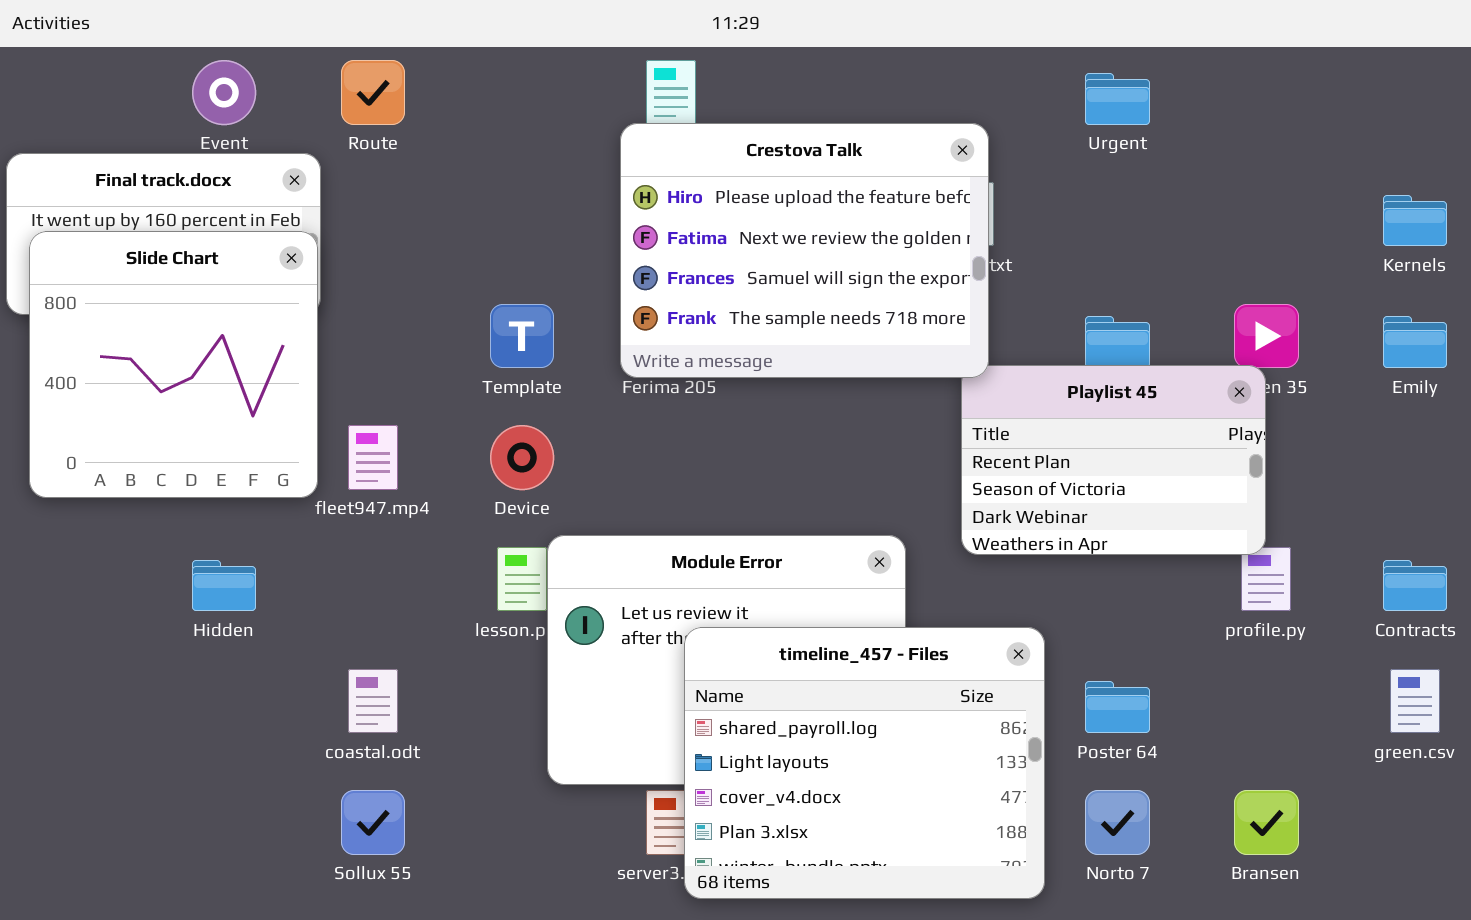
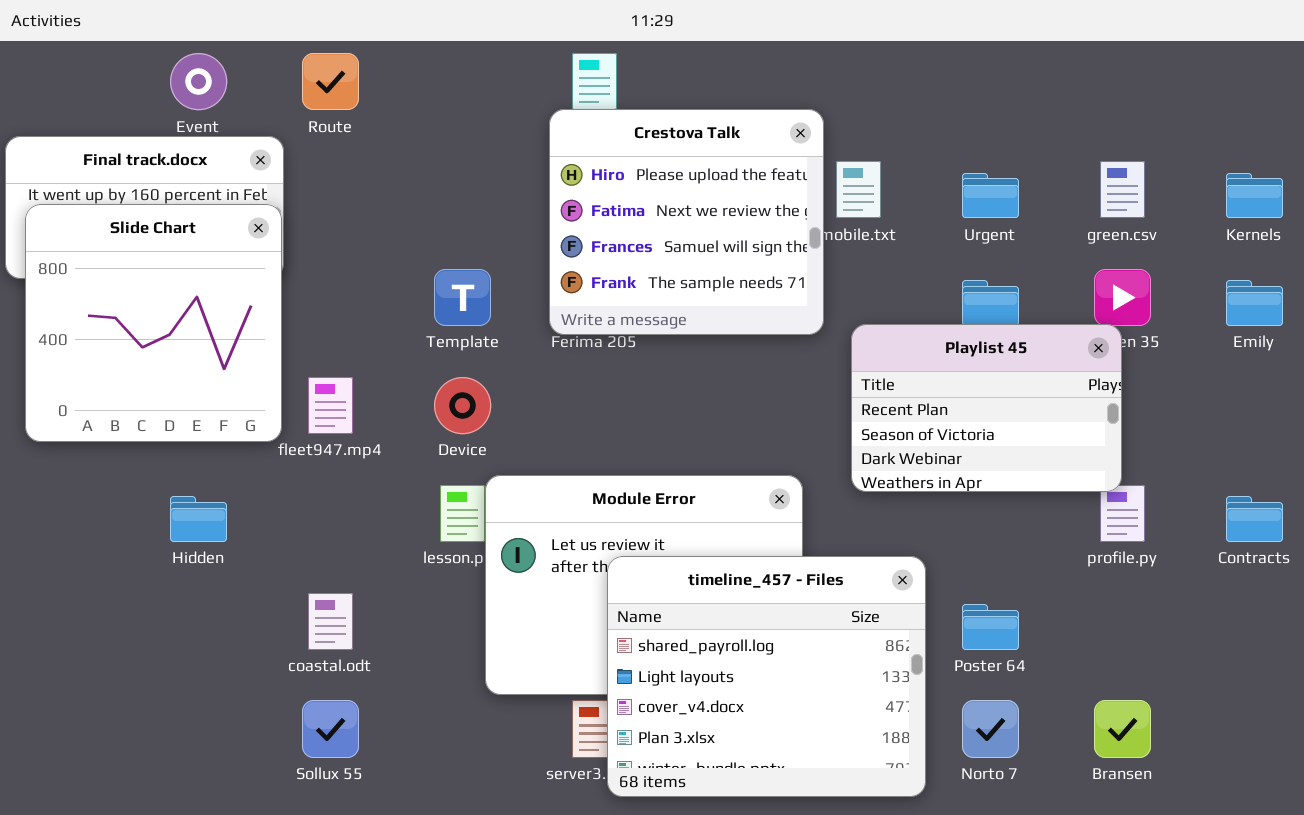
Urgent: [1085,73,1150,125] -> [962,173,1019,218], moved
Crestova Talk: [620,123,989,378] -> [549,109,824,335], resized
green.csv: [1390,669,1440,733] -> [1100,161,1145,218], moved

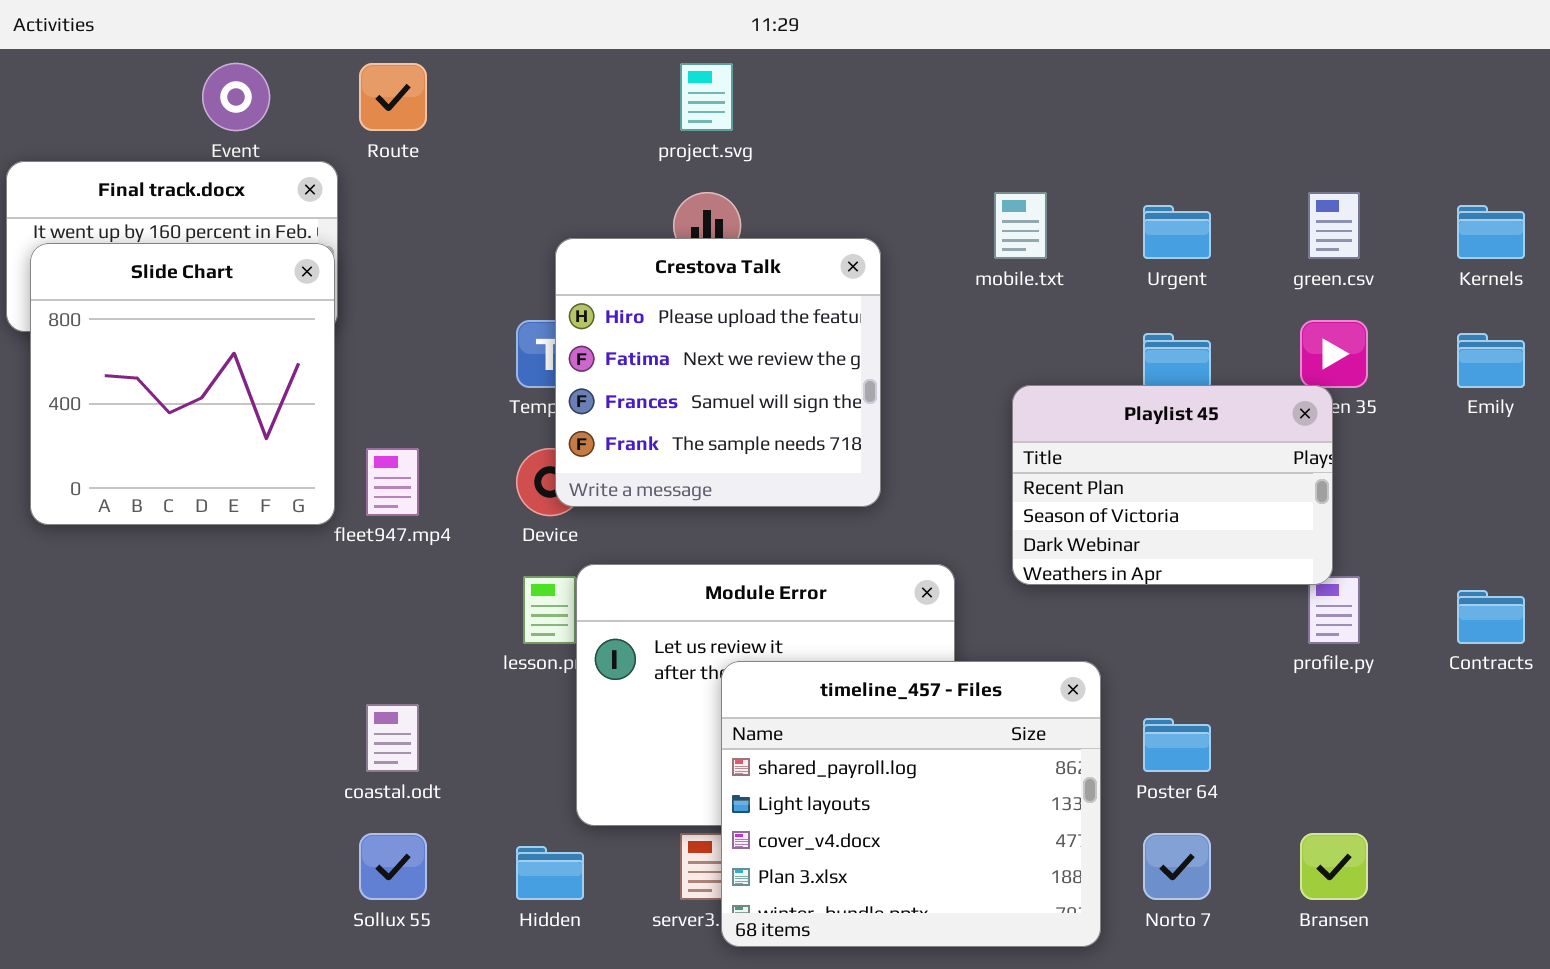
Crestova Talk: [549,109,824,335] -> [555,238,881,507], moved
Hidden: [170,496,227,542] -> [516,846,584,900], moved

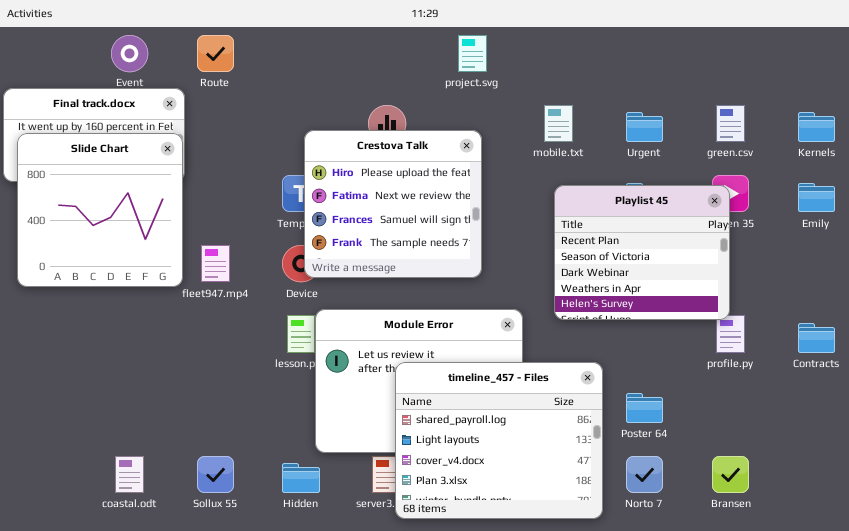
project.svg: [680,63,733,131] -> [458,35,487,72], moved
Playlist 45: [1012,385,1333,585] -> [554,185,730,320], resized
coastal.odt: [366,704,419,772] -> [115,456,144,493], moved

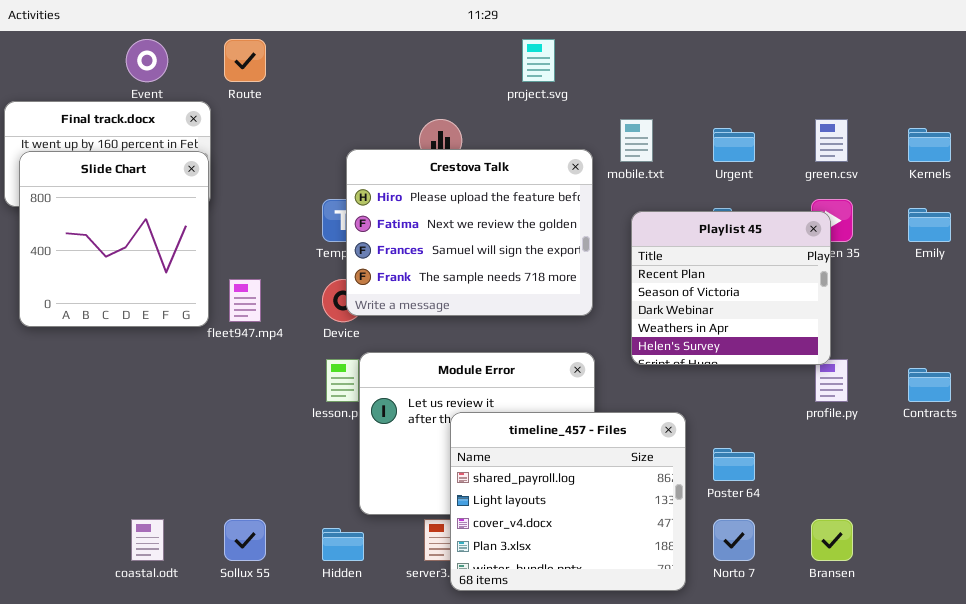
Crestova Talk: [304,130,482,278] -> [346,149,593,316], resized

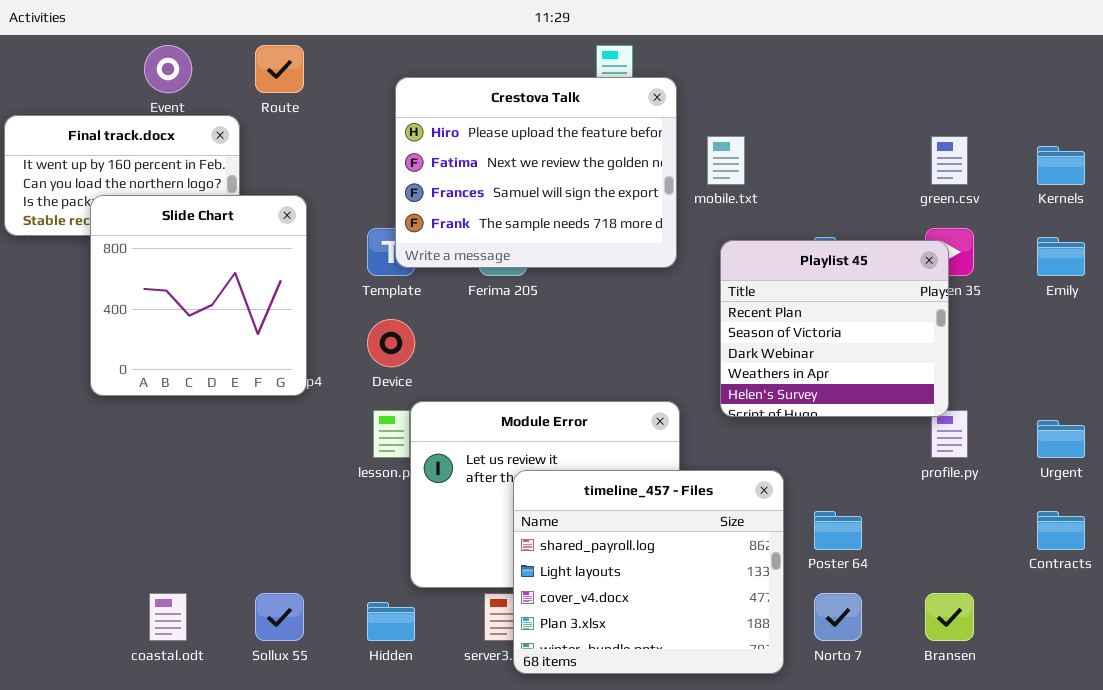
Urgent: [713,128,755,162] -> [1037,420,1085,458], moved
Crestova Talk: [346,149,593,316] -> [395,77,677,268], moved
Slide Chart: [19,151,209,327] -> [90,195,307,396], moved
Contracts: [908,368,951,402] -> [1037,511,1085,550], moved

